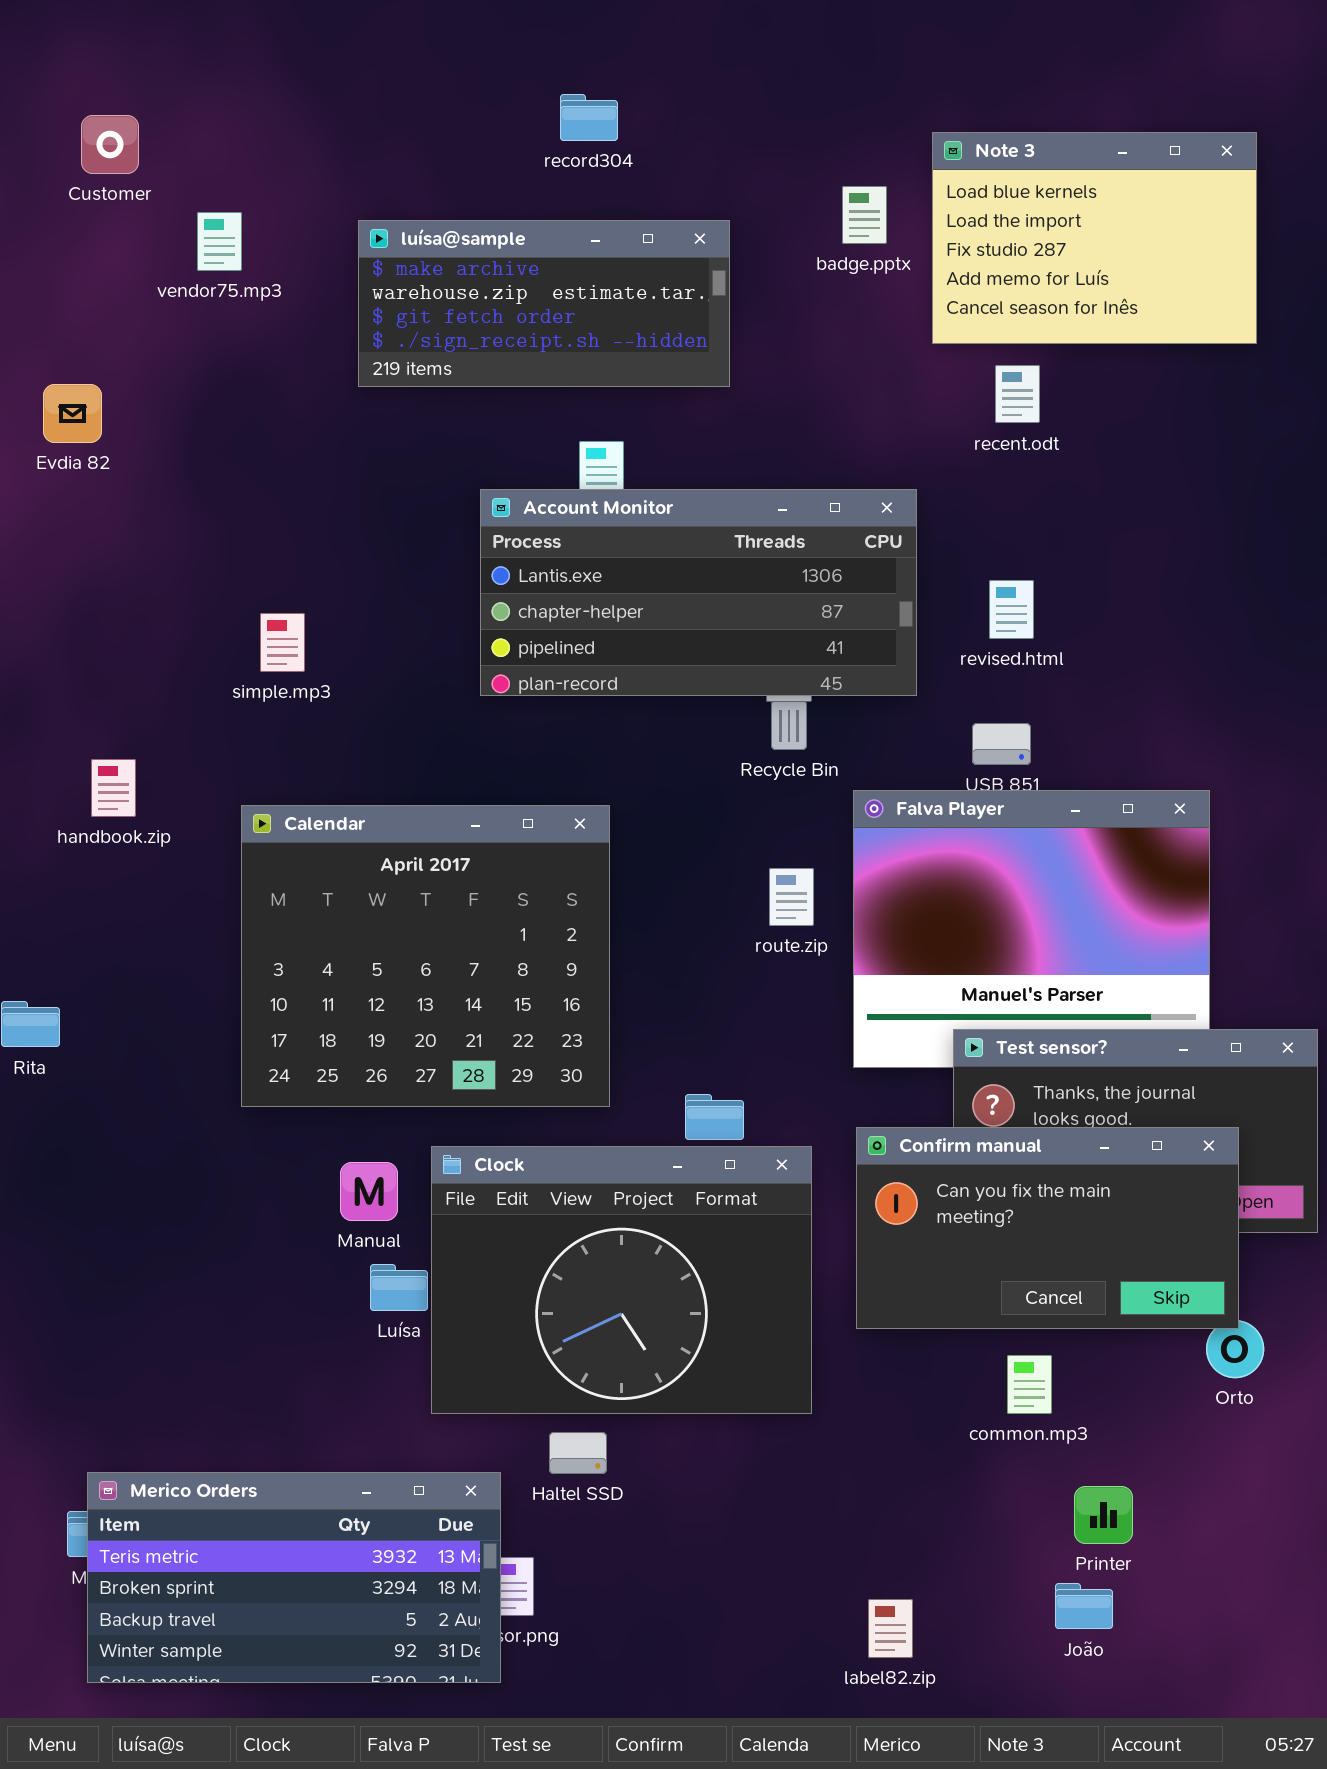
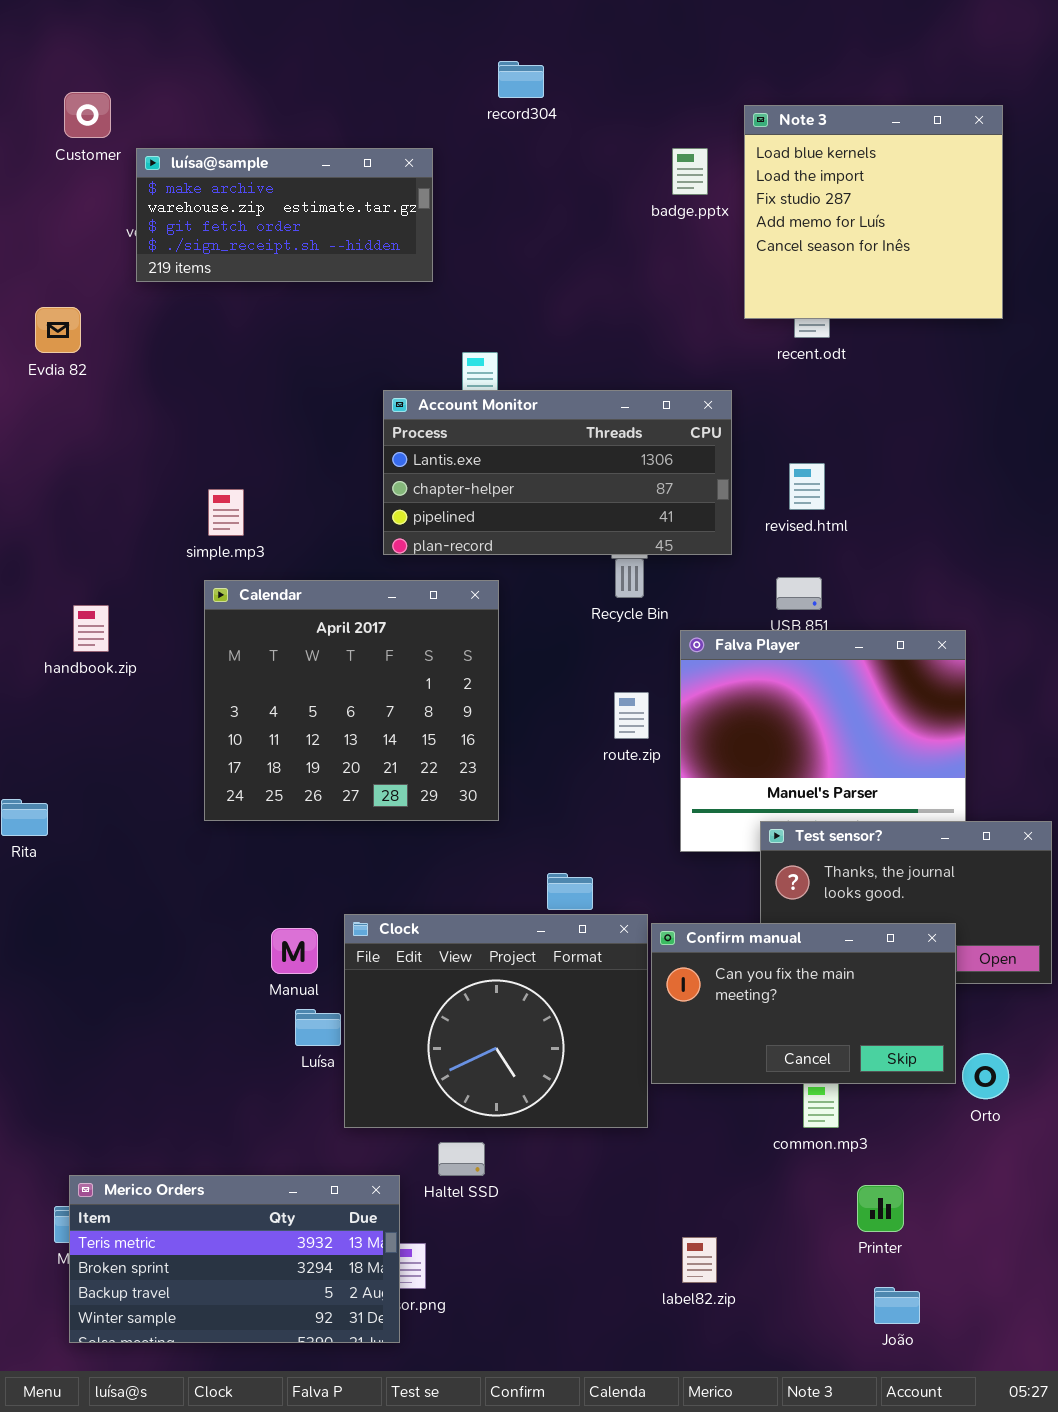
record304: [560,94,618,141] -> [498,61,544,98], moved
Note 3: [932,132,1257,344] -> [744,105,1003,319], resized
luísa@sample: [358,220,730,387] -> [136,148,433,282], moved
Calendar: [241,805,610,1107] -> [204,580,499,821], moved
Confirm manual: [856,1127,1239,1329] -> [651,923,956,1084], moved
João: [1055,1583,1113,1629] -> [874,1287,920,1324], moved
label82.zip: [868,1599,913,1658] -> [682,1237,717,1283], moved

